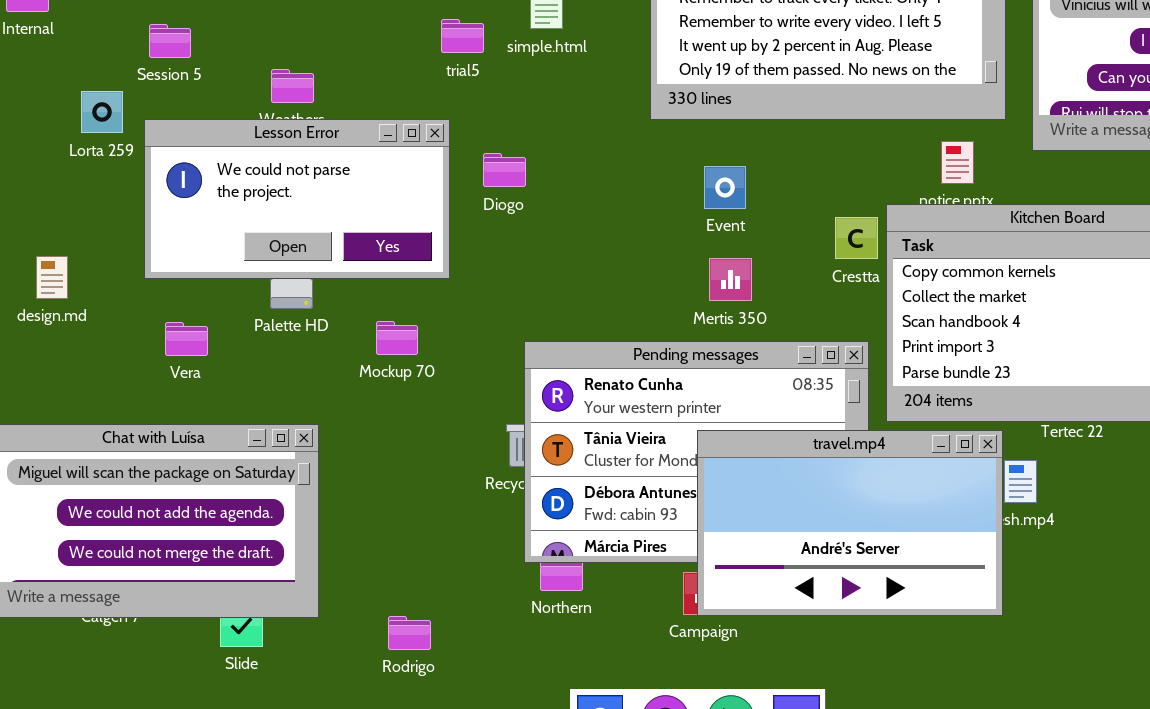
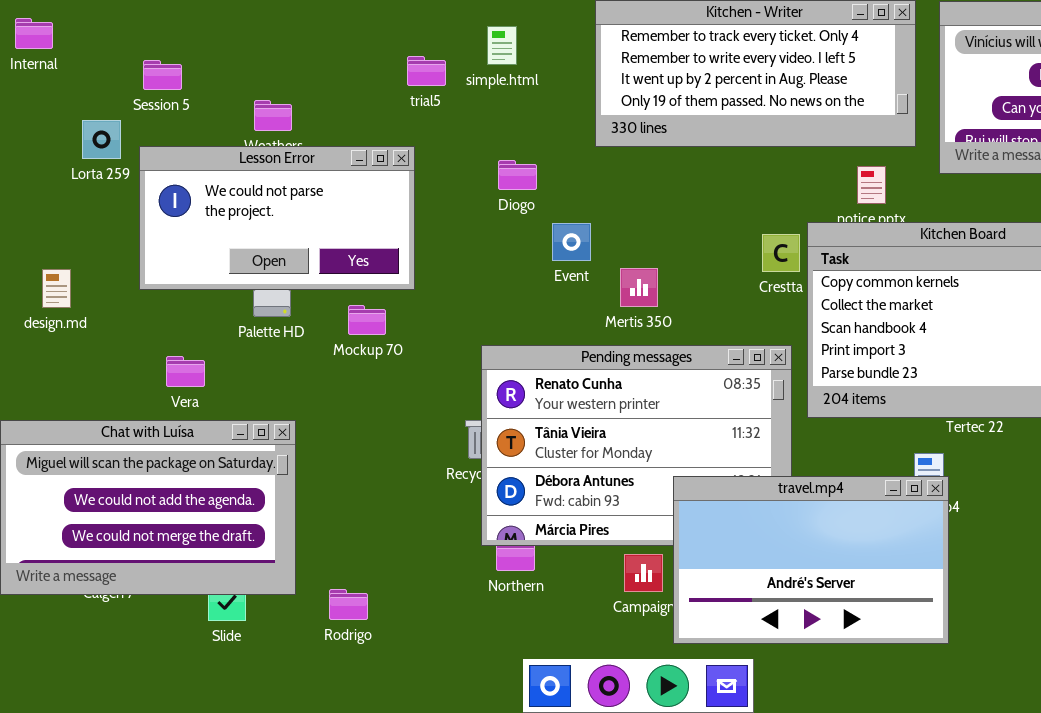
Diogo: [483,153,526,187] -> [498,160,537,190], moved
Event: [704,166,746,209] -> [552,223,591,261], moved
Mertis 350: [709,258,752,301] -> [620,268,658,307], moved
Mockup 70: [376,321,418,355] -> [348,305,386,335], moved
Vera: [165,322,208,356] -> [166,356,205,387], moved
travel.mp4: [697,430,1003,616] -> [673,476,949,644], moved
Rodrigo: [388,616,431,650] -> [329,589,368,620], moved

